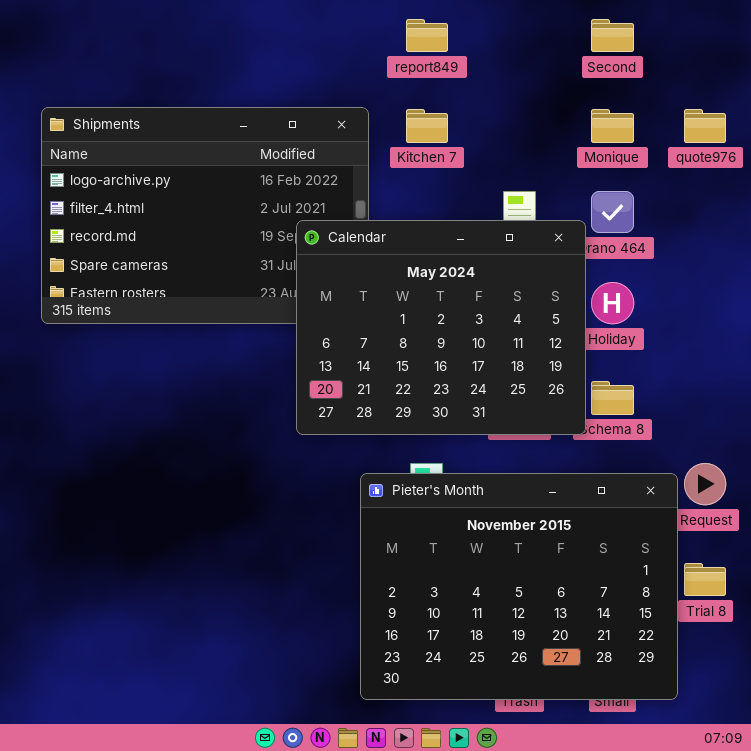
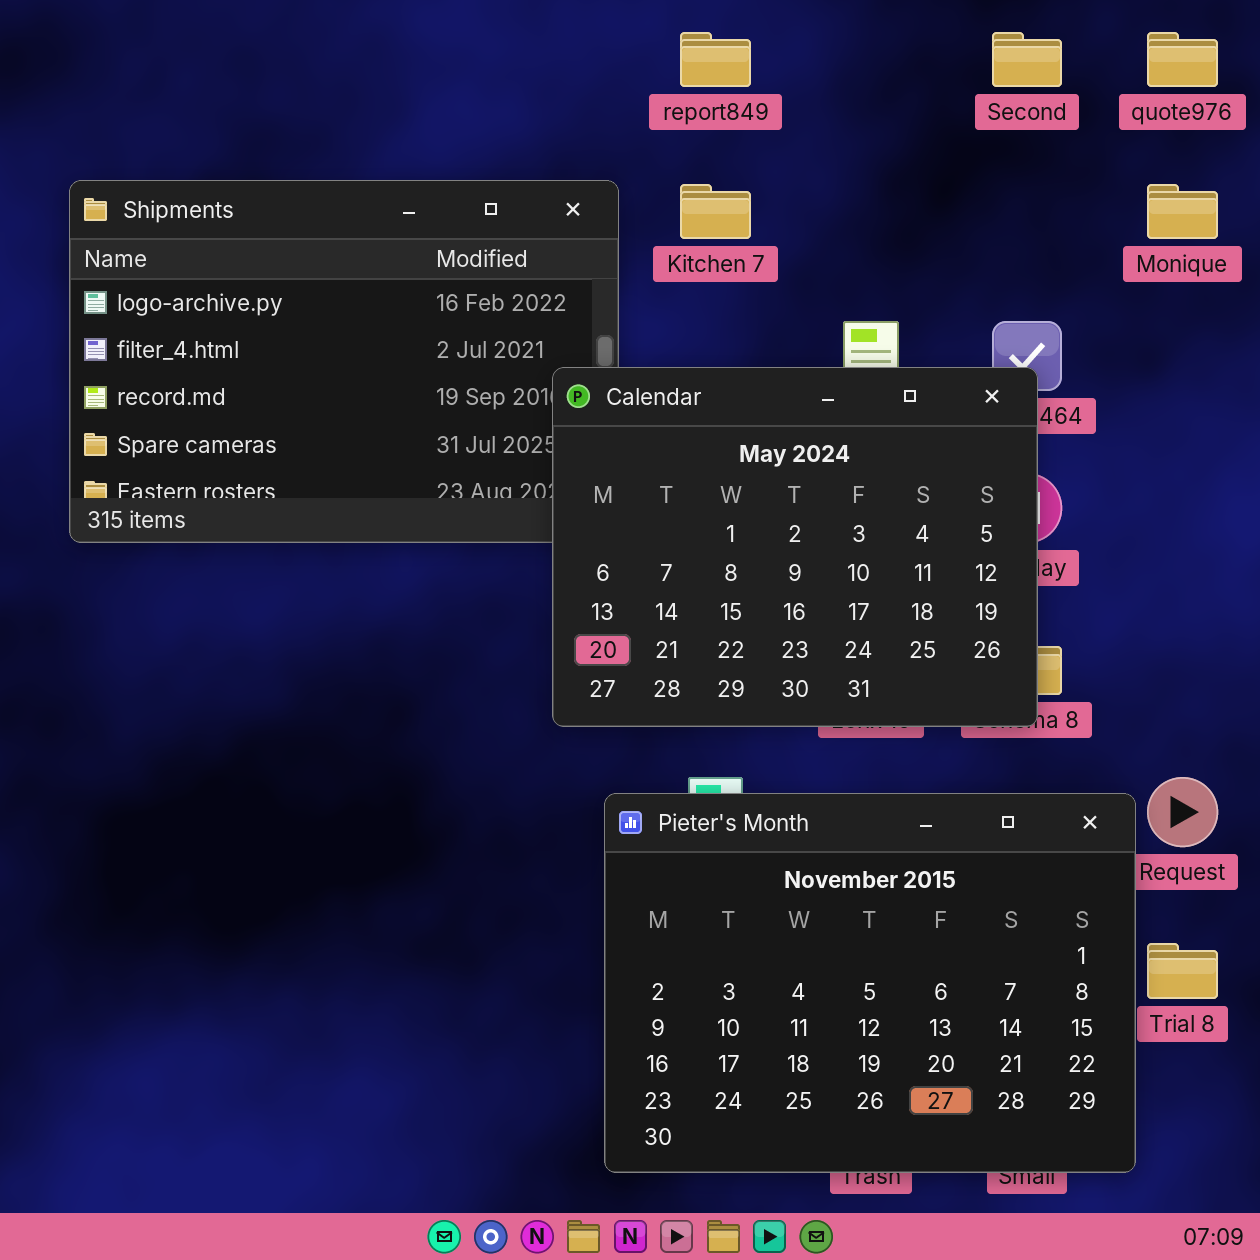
Monique: [591,109,634,143] -> [1147,184,1218,239], moved
quote976: [684,109,726,143] -> [1147,32,1218,87], moved
Calendar: [296,220,586,435] -> [552,367,1038,727], moved

